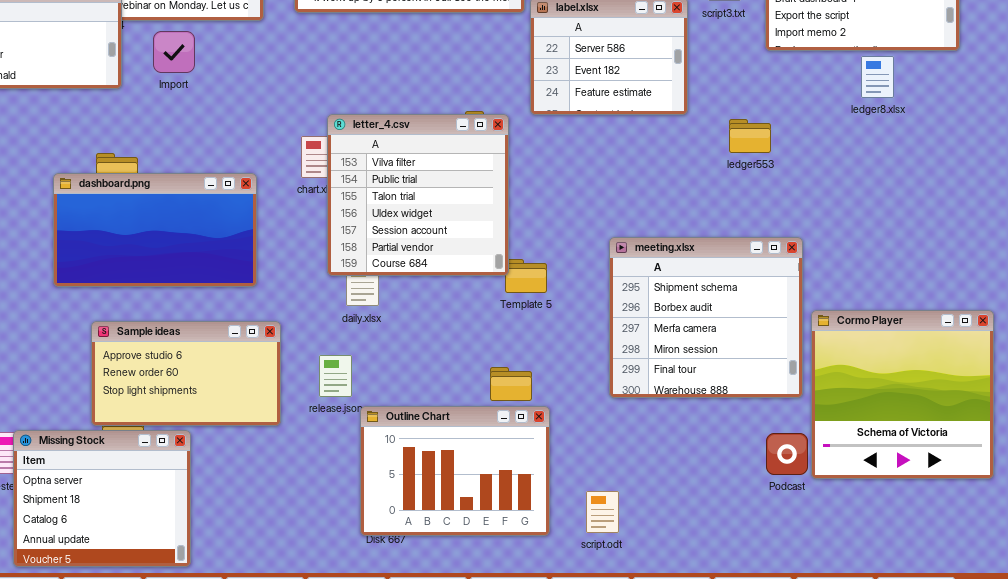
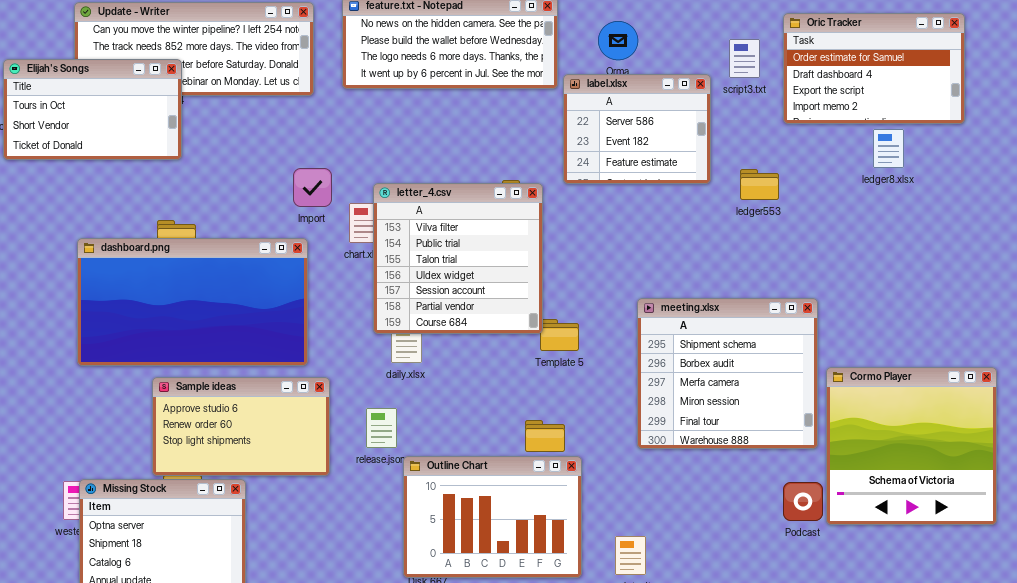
Import: [153,31,195,73] -> [293,168,332,207], moved
ledger553: [729,119,771,153] -> [740,169,779,200], moved
dashboard.png: [53,173,257,287] -> [77,238,308,366], resized

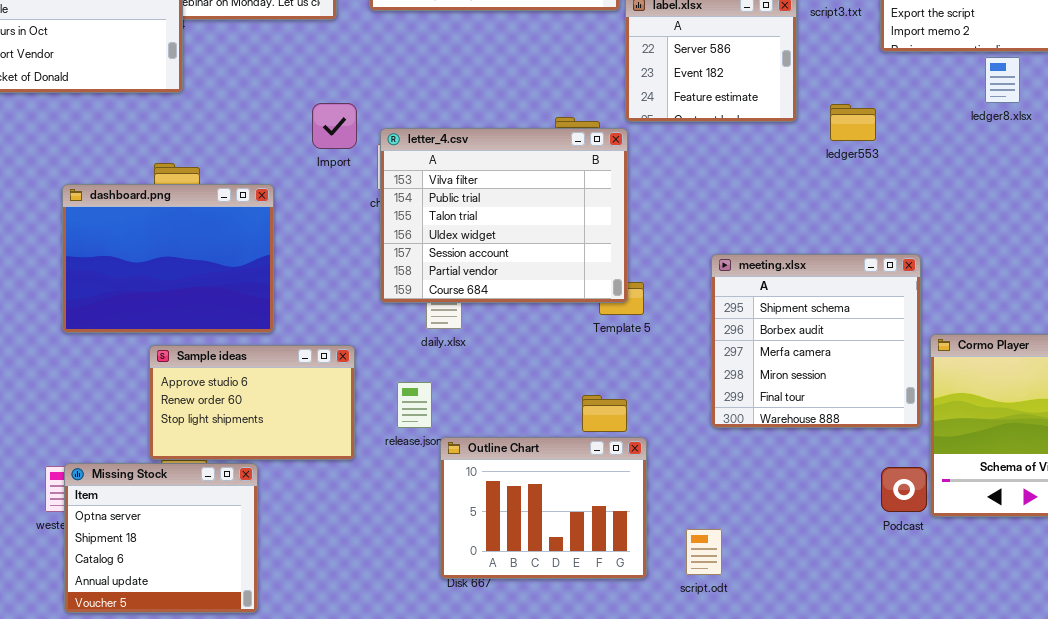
letter_4.csv: [373,183,543,334] -> [380,128,628,303], moved, resized
dashboard.png: [77,238,308,366] -> [62,184,274,333], resized

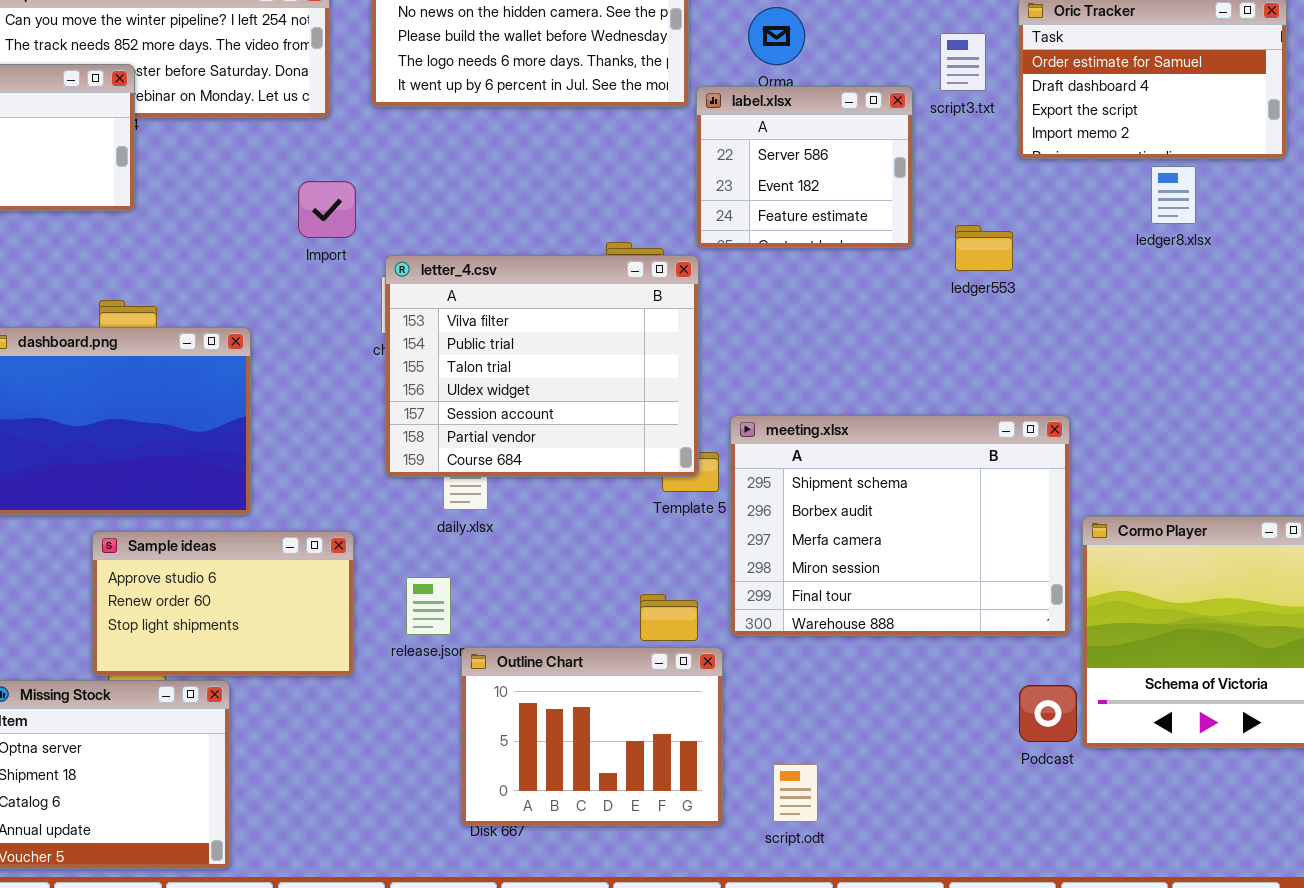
Import: [312,103,357,149] -> [298,181,356,238], moved
meeting.xlsx: [711,254,921,428] -> [730,415,1070,636], resized

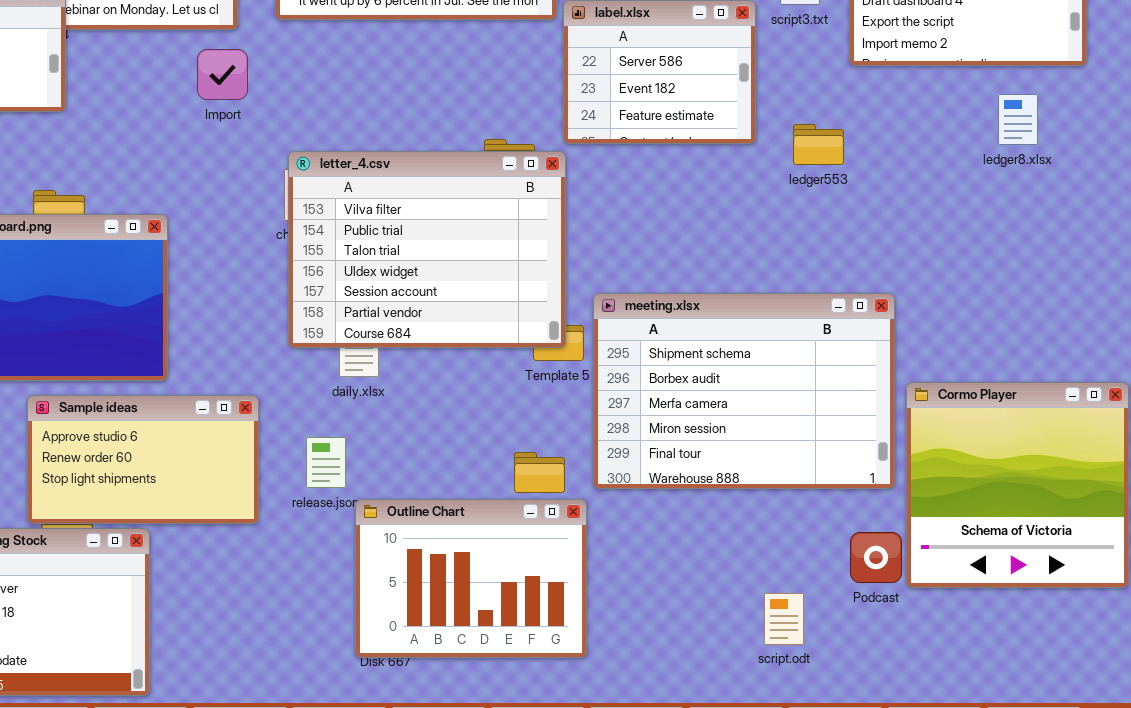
ledger8.xlsx: [1151,166,1196,224] -> [998,94,1038,145], moved
Import: [298,181,356,238] -> [197,49,248,100], moved
script.odt: [773,764,818,822] -> [764,593,804,645], moved

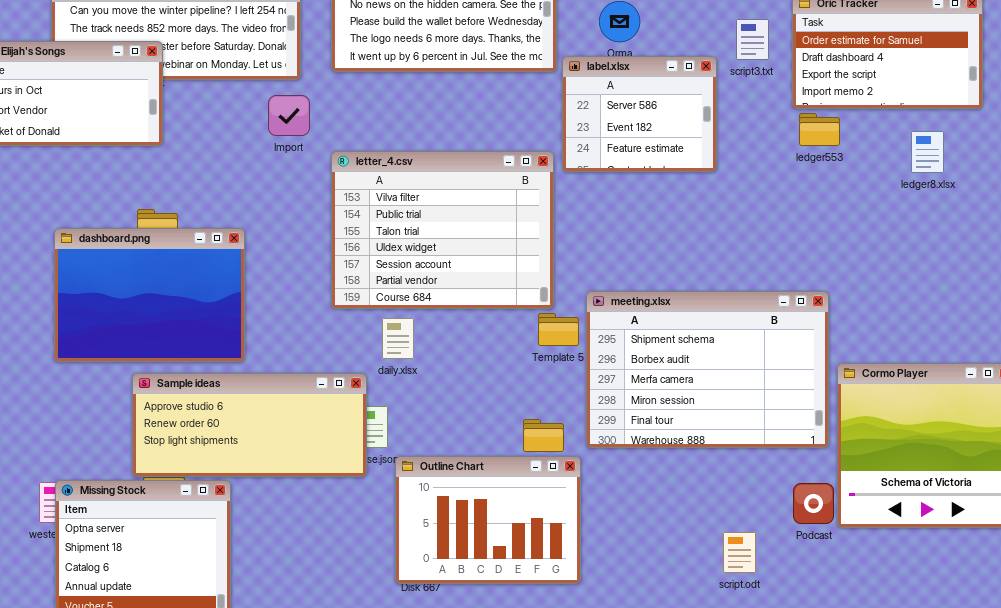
ledger553: [793,124,844,165] -> [799,113,840,146], moved
letter_4.csv: [288,151,566,348] -> [331,151,554,309], moved
Sample ideas: [27,395,259,524] -> [132,373,367,477], resized

